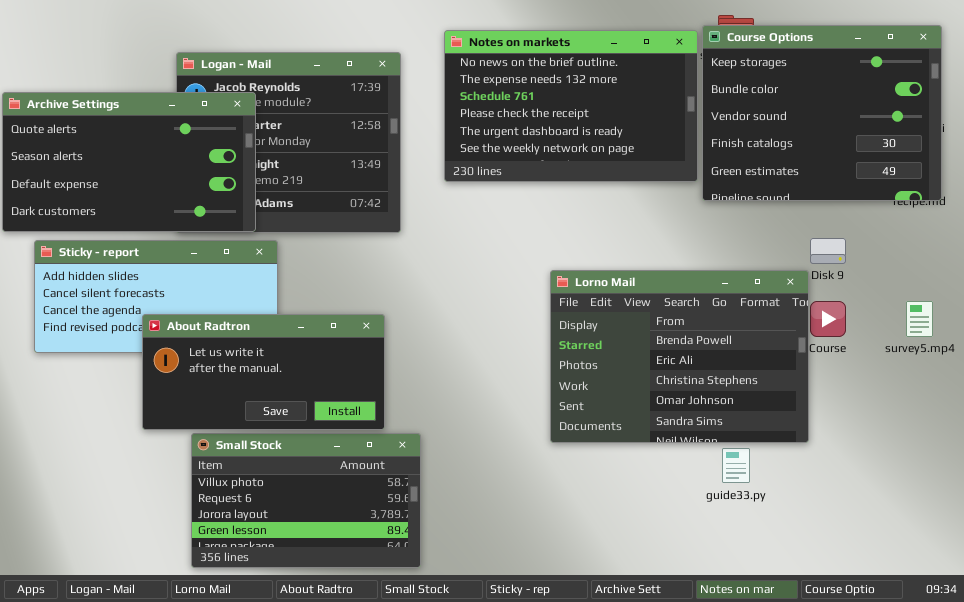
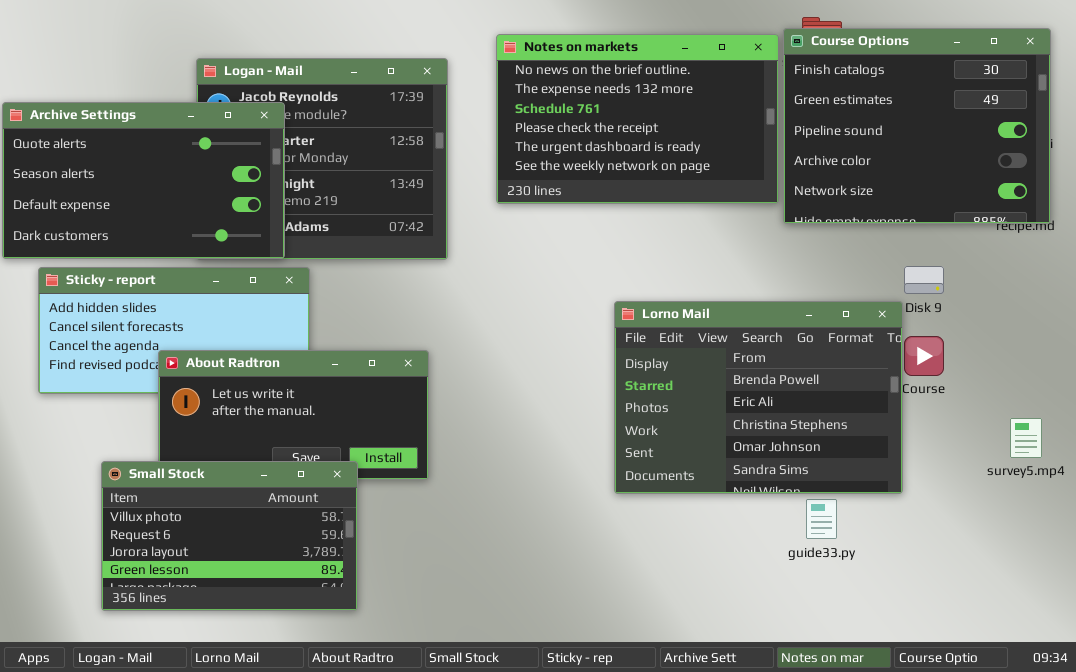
Course Options: [702,25,942,201] -> [783,28,1051,224], scrolled down 3 rows
survey5.mp4: [906,301,933,337] -> [1010,418,1042,458], moved
Small Stock: [191,433,421,568] -> [101,461,358,611], moved

